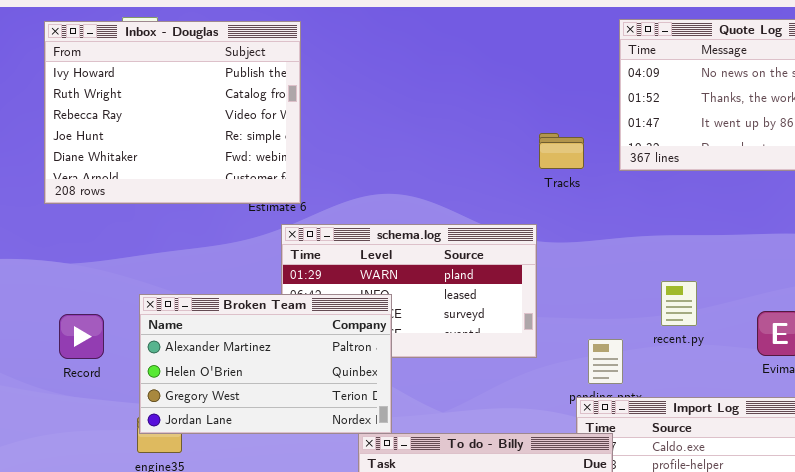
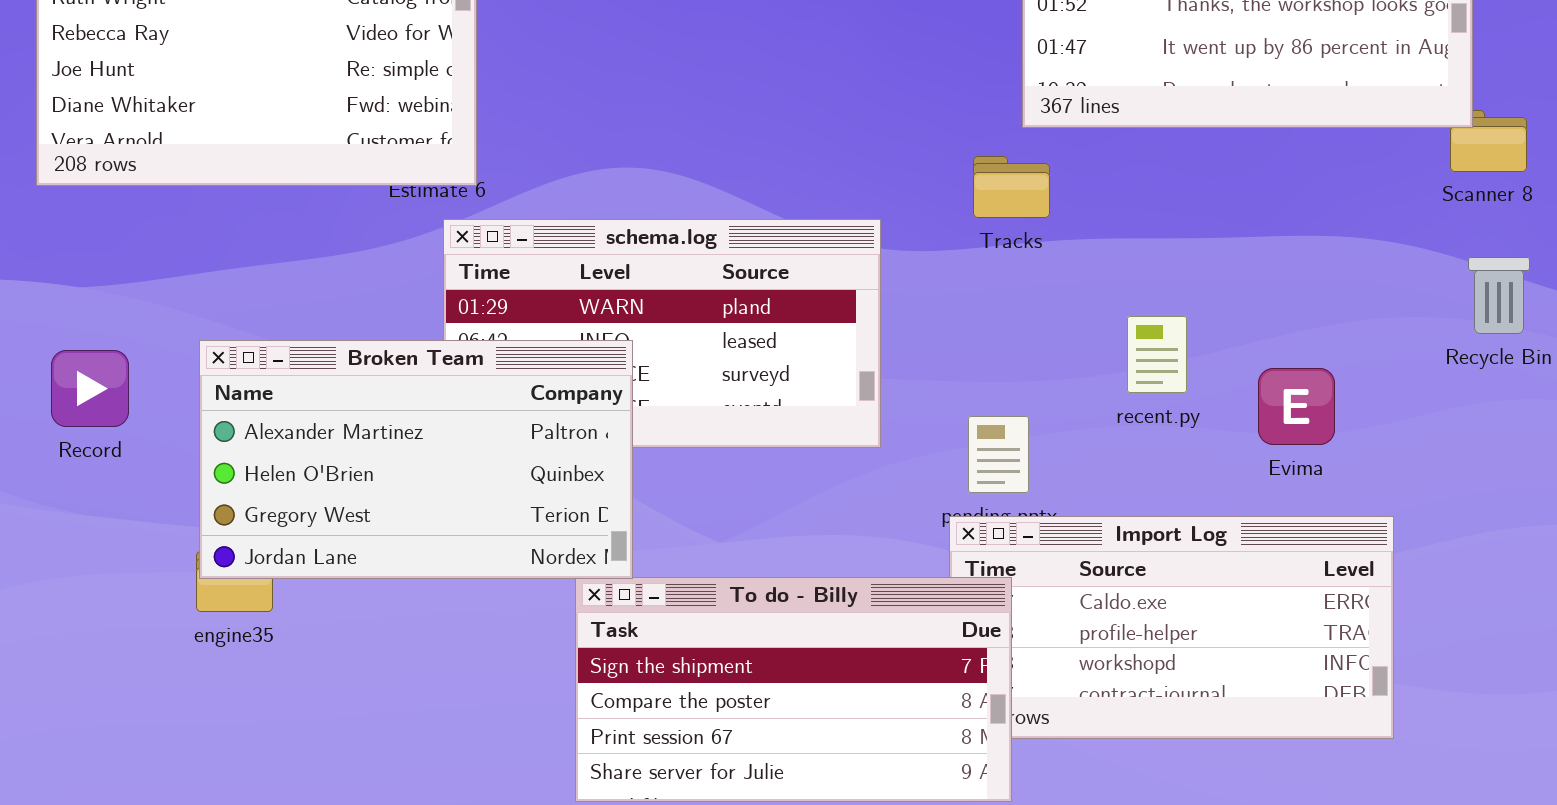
Tracks: [539,133,584,169] -> [973,156,1050,218], moved
recent.py: [661,281,697,326] -> [1127,316,1187,393], moved
Record: [59,314,104,359] -> [51,350,129,427], moved

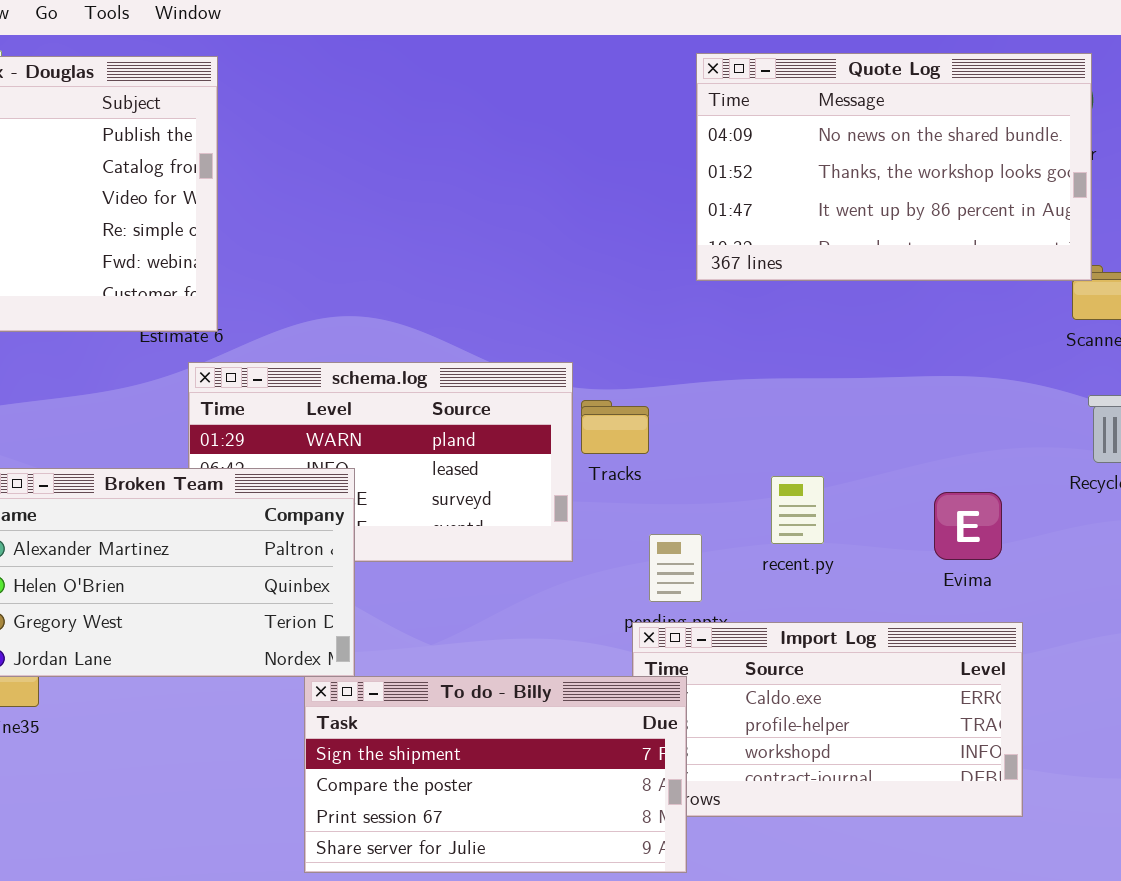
Tracks: [973,156,1050,218] -> [581,400,649,454], moved
recent.py: [1127,316,1187,393] -> [771,476,824,544], moved
Evima: [1258,368,1335,445] -> [934,492,1002,560], moved

